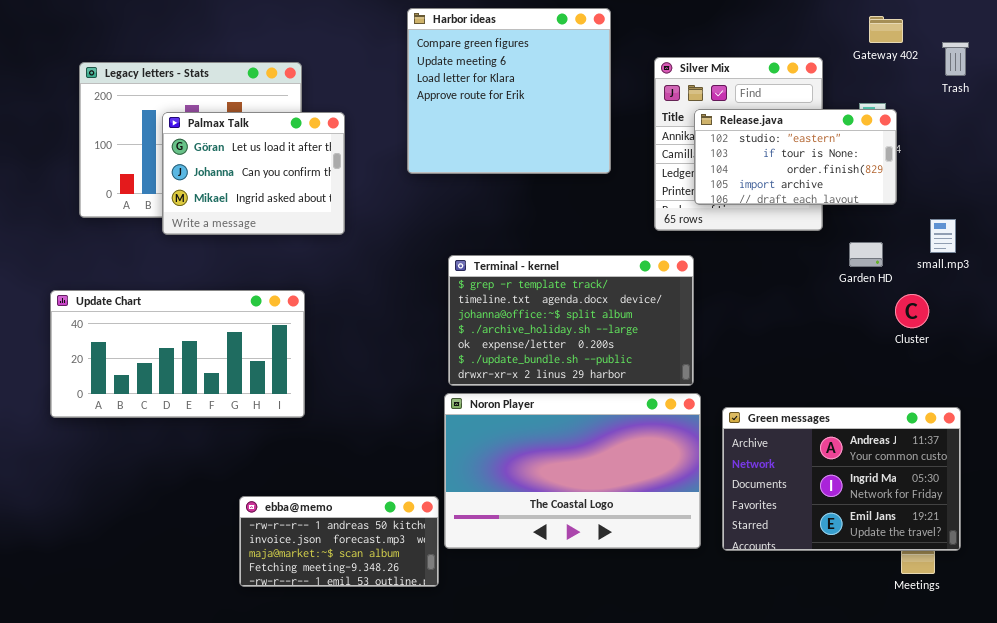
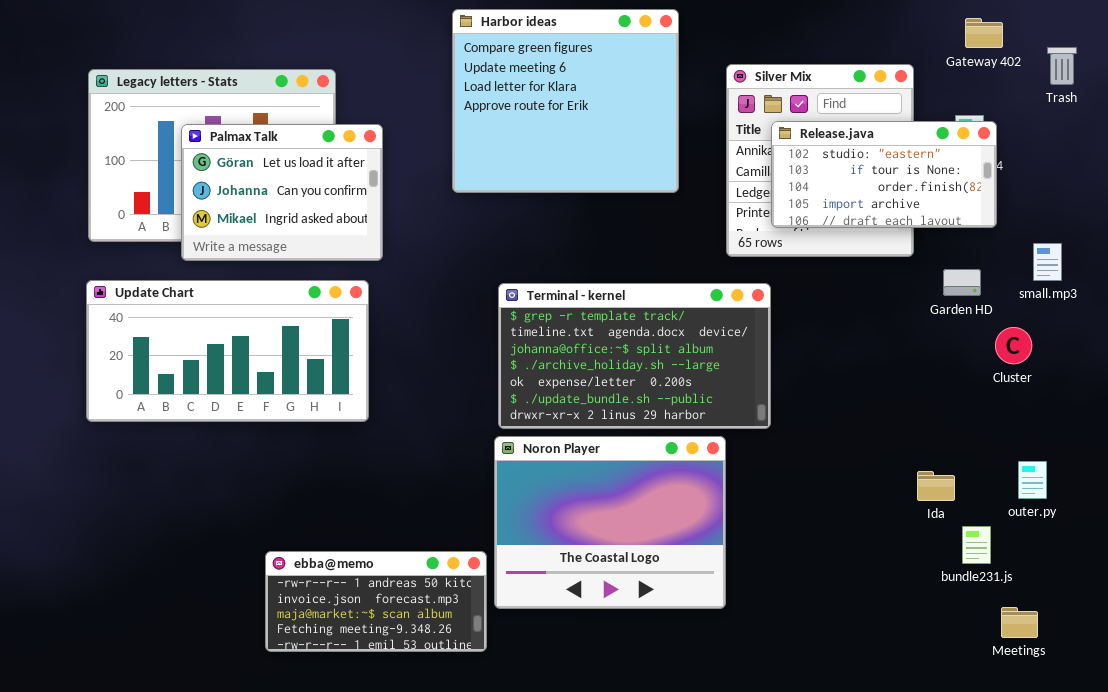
Update Chart: [50,290,305,418] -> [86,280,369,422], moved
Noron Player: [444,393,701,549] -> [494,436,726,609], resized
Green messages: [722,407,961,551] -> none, closed

